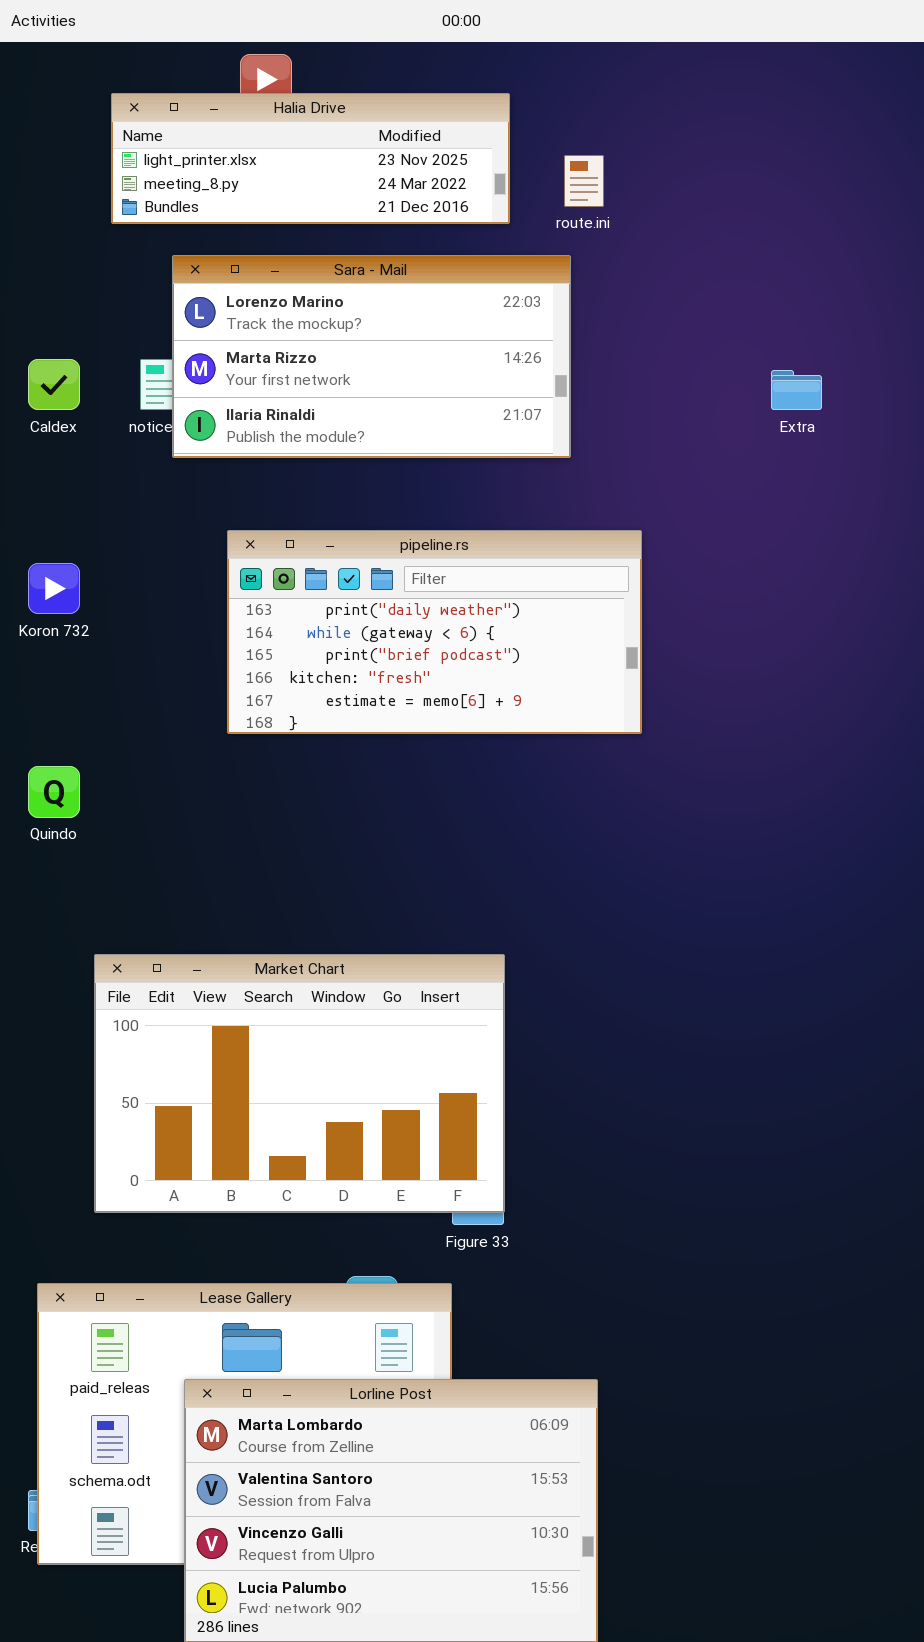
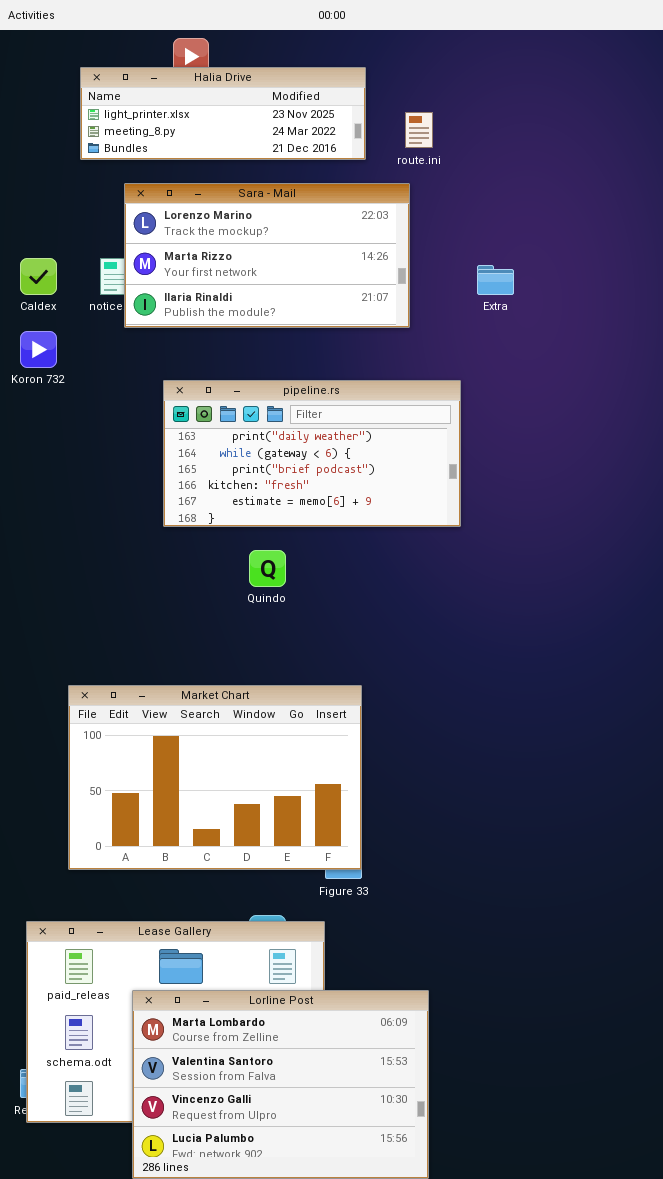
Extra: [771,370,822,410] -> [477,265,514,295], moved
Koron 732: [28,563,80,614] -> [20,331,57,368], moved
Quindo: [28,766,80,818] -> [249,550,286,587], moved

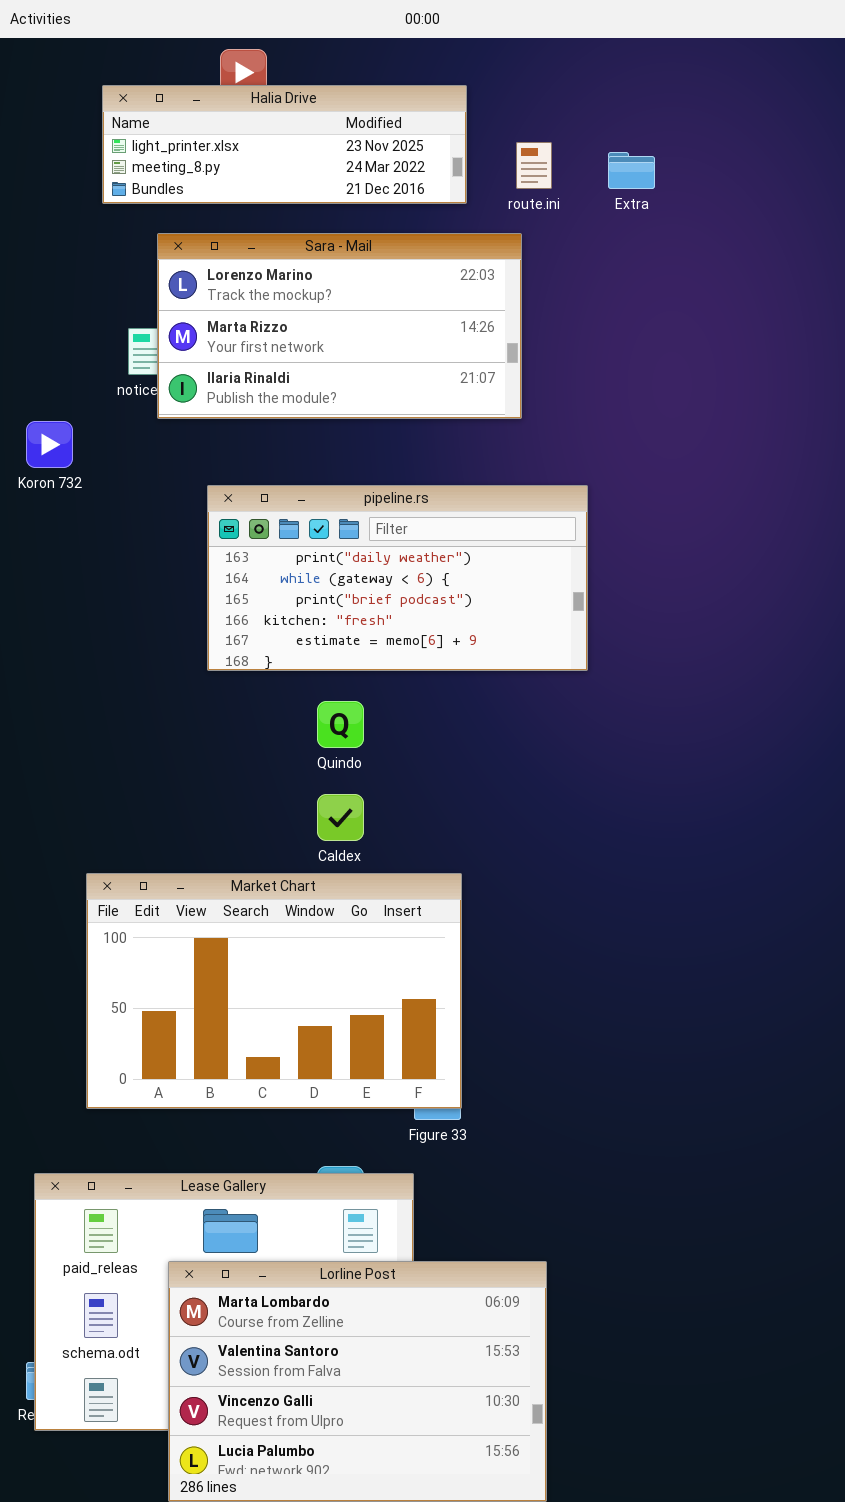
Caldex: [20,258,57,295] -> [317,794,364,841], moved
Extra: [477,265,514,295] -> [608,152,655,189], moved

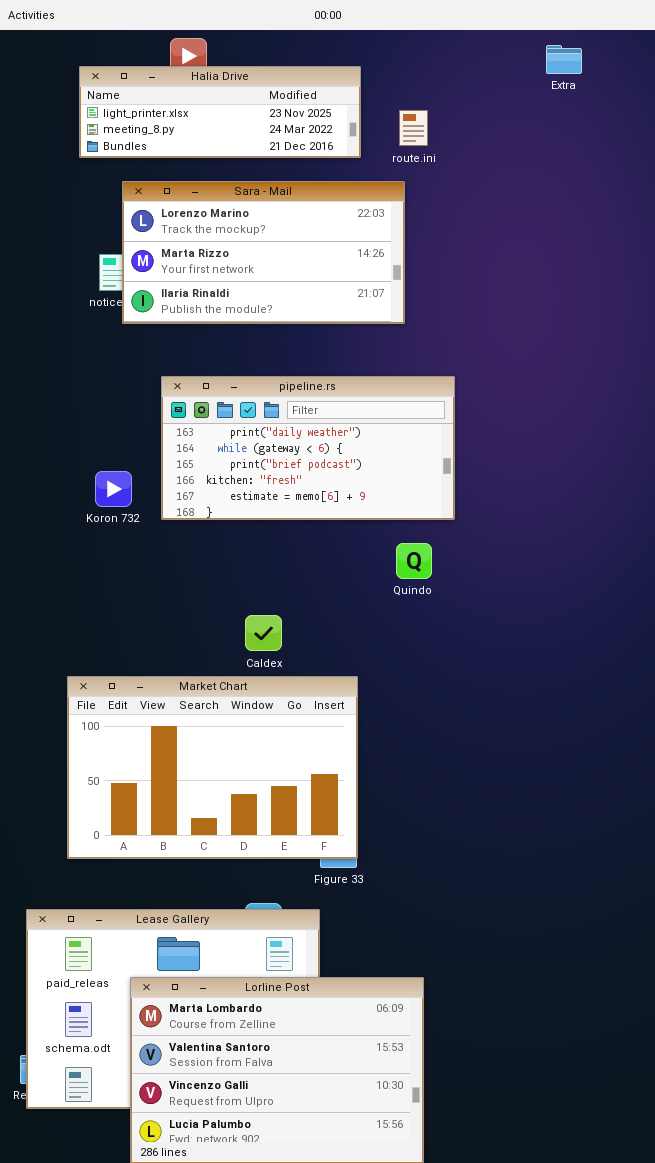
Extra: [608,152,655,189] -> [546,45,582,74], moved
Koron 732: [26,421,73,468] -> [95,471,132,507], moved
Quindo: [317,701,364,748] -> [396,543,432,579], moved

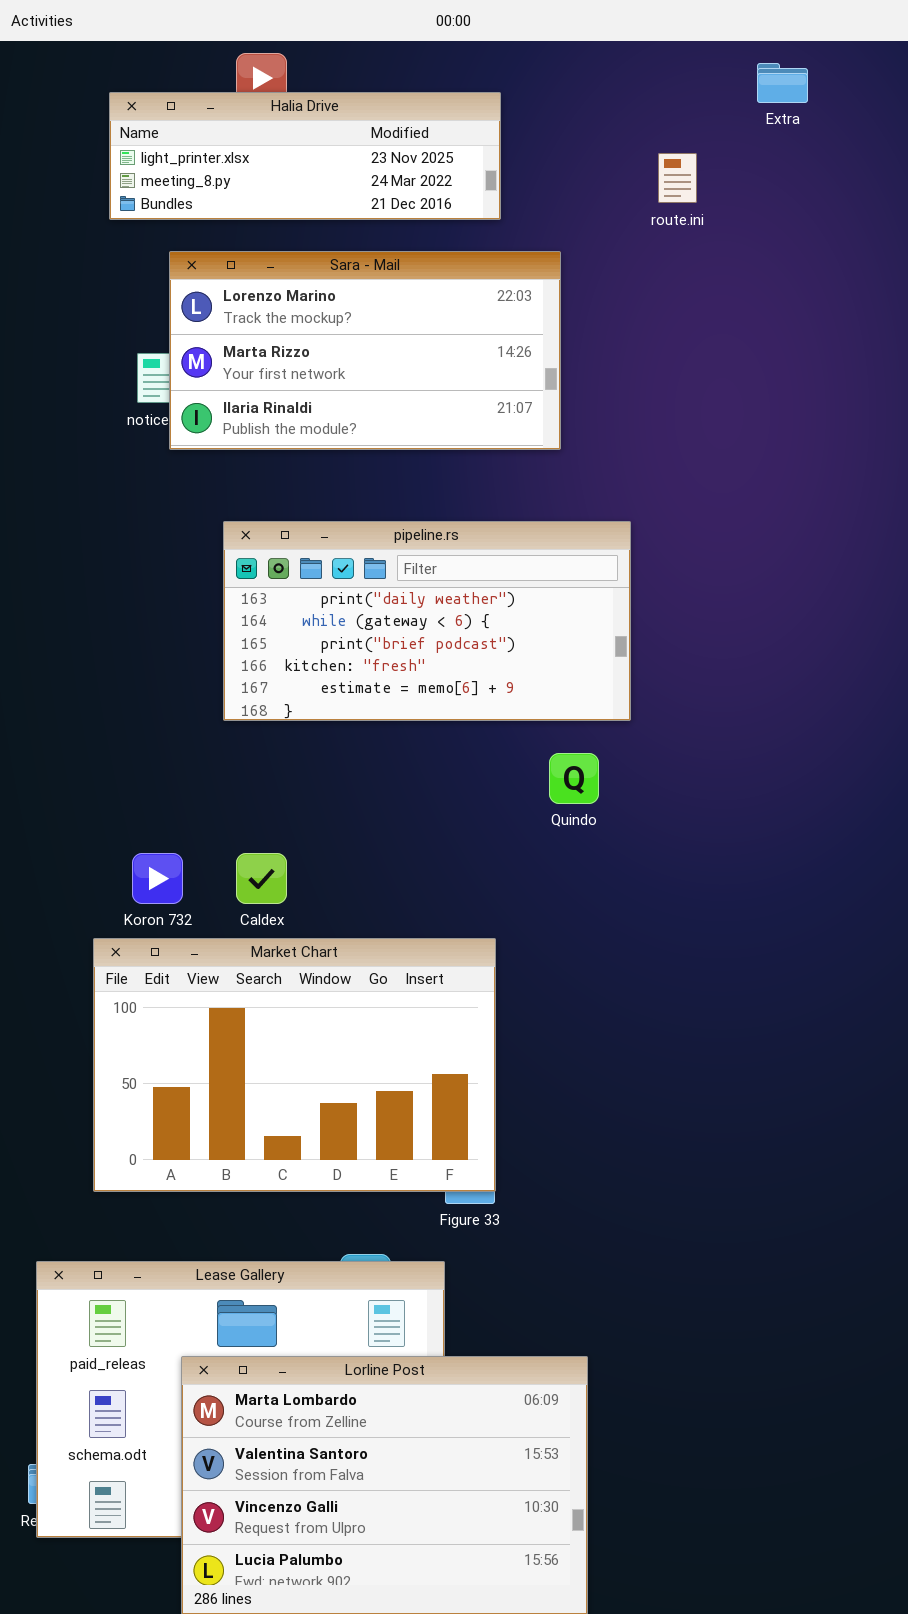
route.ini: [399,110,428,146] -> [658,153,697,203], moved
Koron 732: [95,471,132,507] -> [132,853,183,904], moved
Caldex: [245,615,282,651] -> [236,853,287,904], moved

